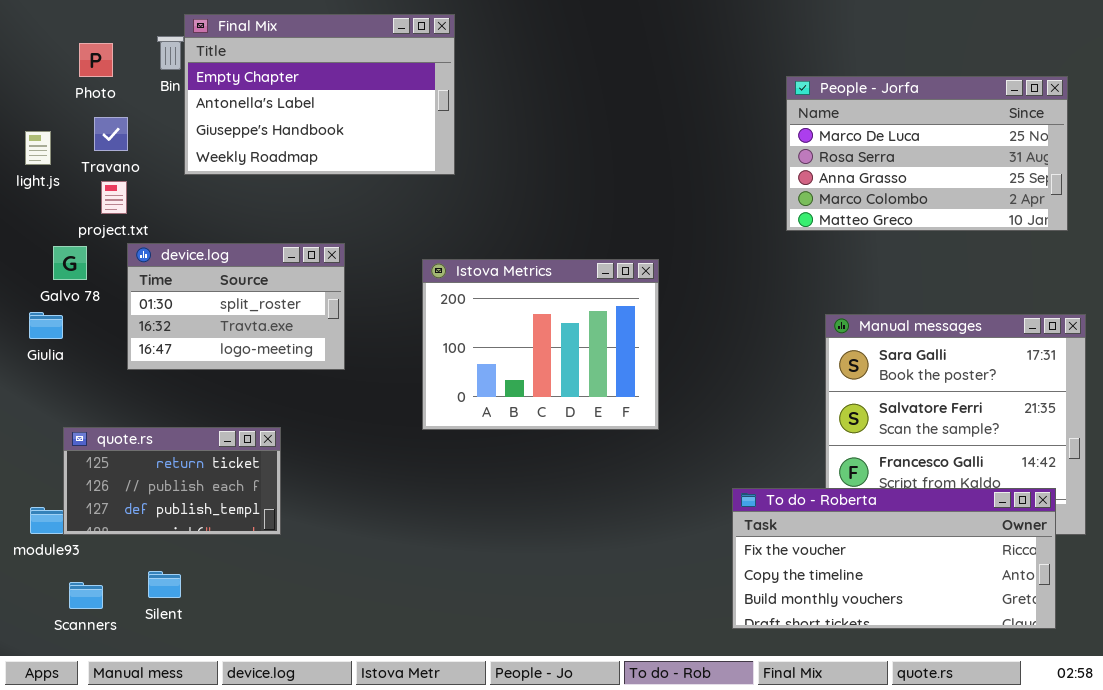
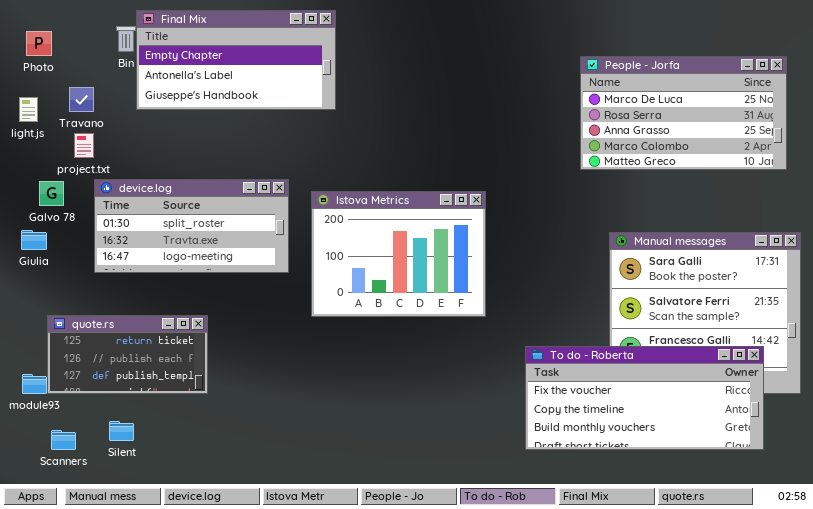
Final Mix: [184,14,455,175] -> [136,10,336,110], resized
Photo: [79,43,113,77] -> [26,31,52,56], moved
device.log: [127,243,345,370] -> [94,179,289,273], resized
To do - Roberta: [732,488,1056,629] -> [525,346,764,450], moved

